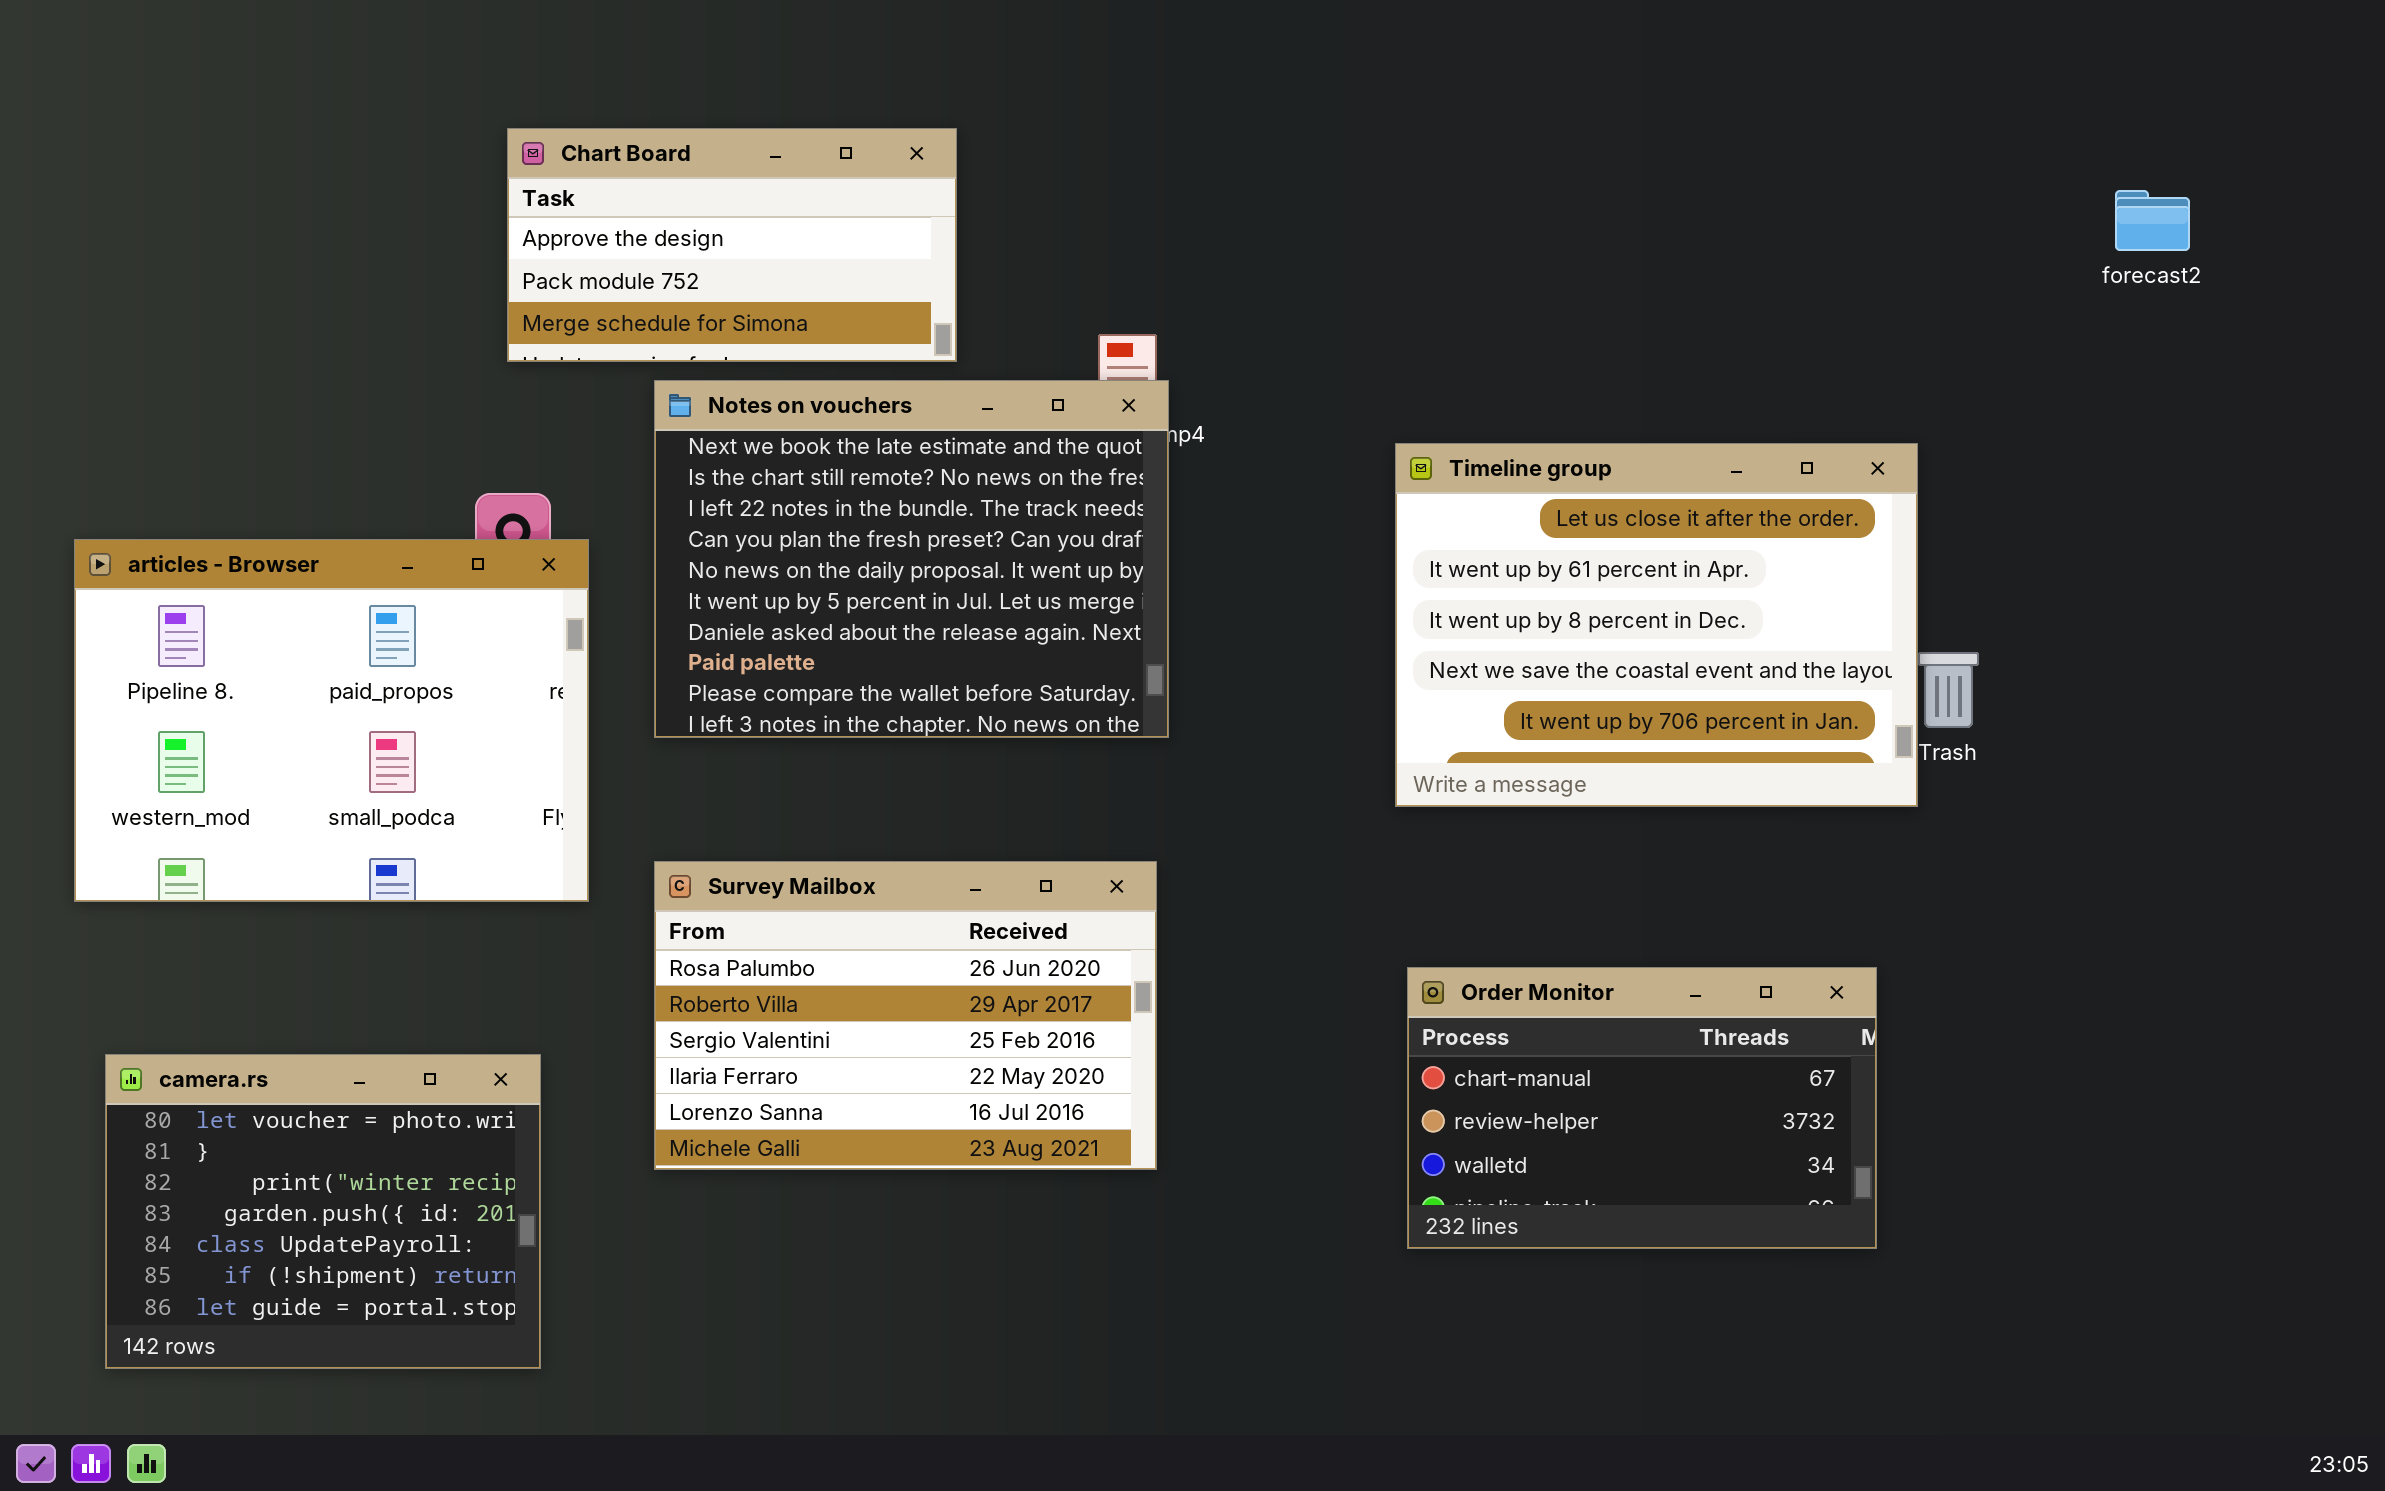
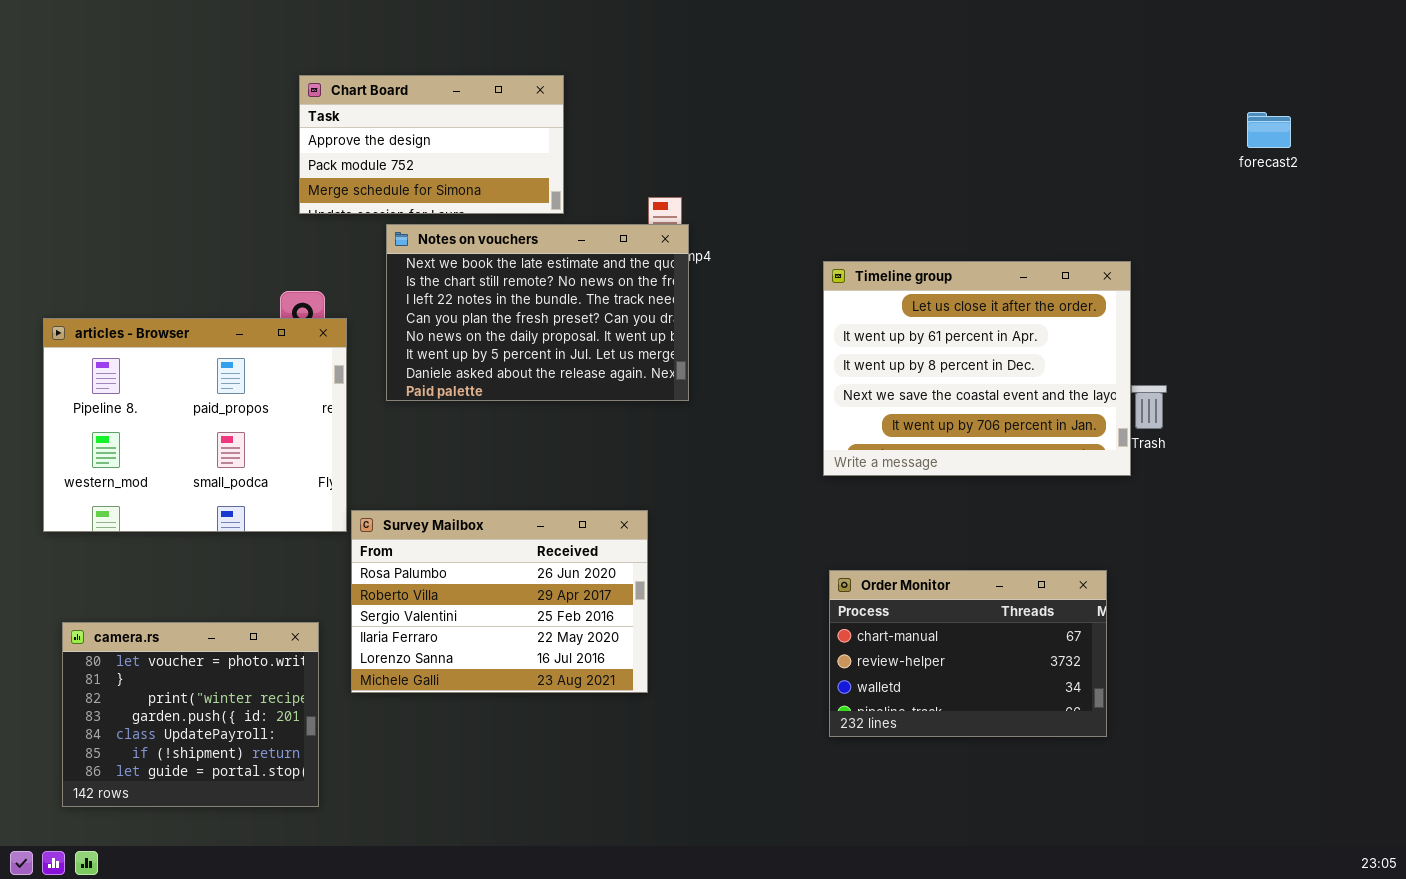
Notes on vouchers: [654,380,1169,738] -> [386,224,689,401], resized
Survey Mailbox: [654,861,1157,1170] -> [351,510,648,693], moved

